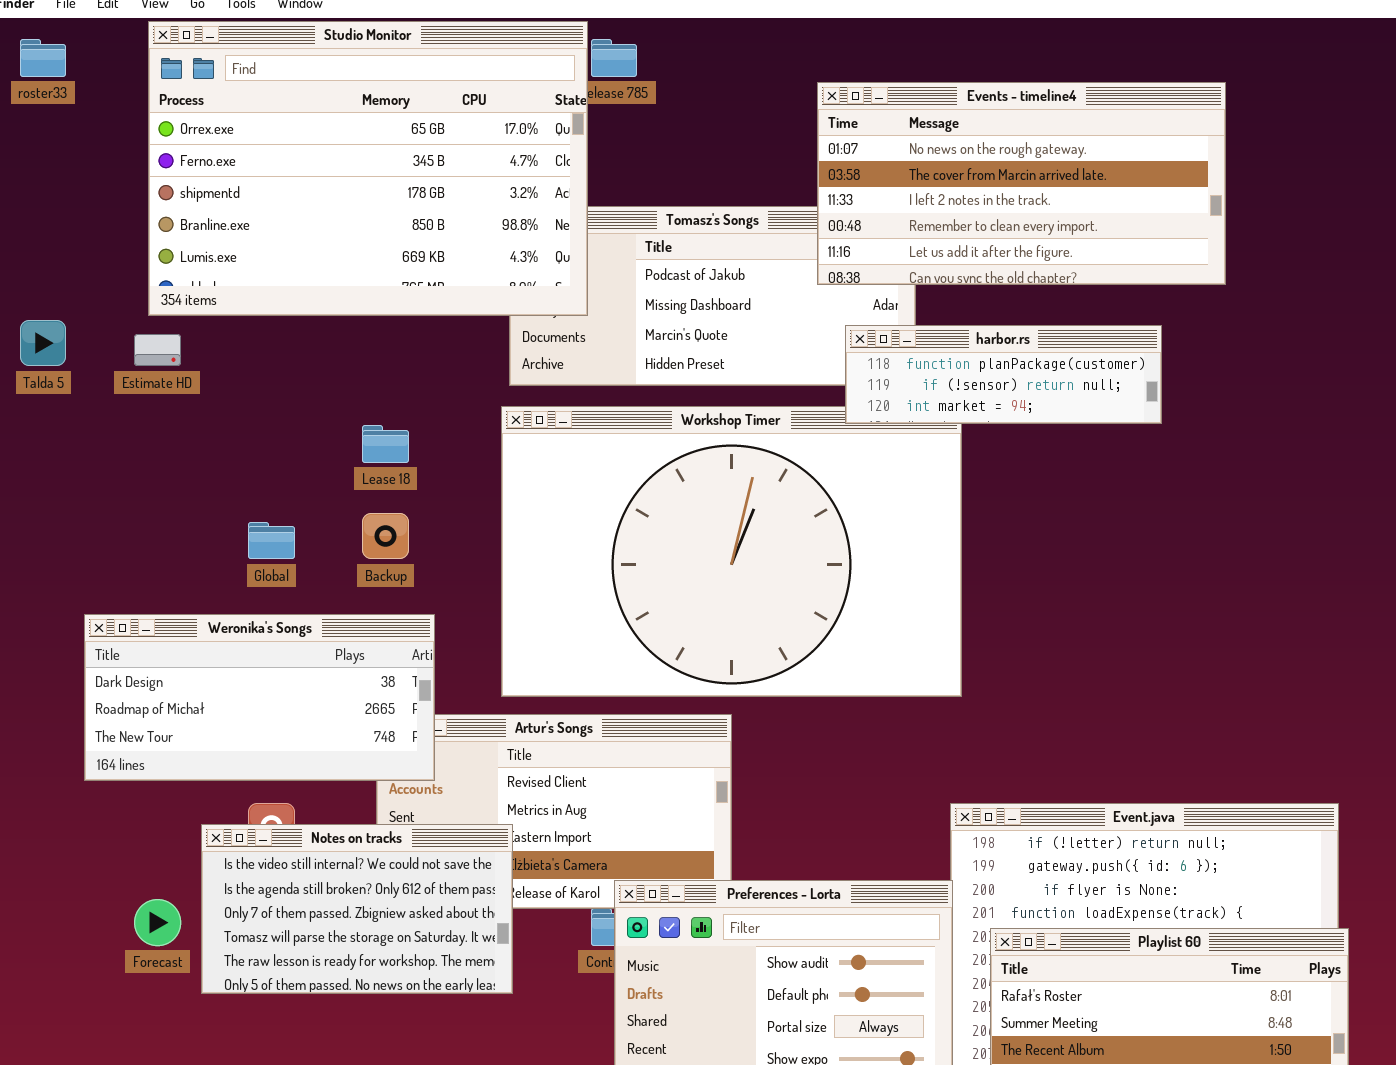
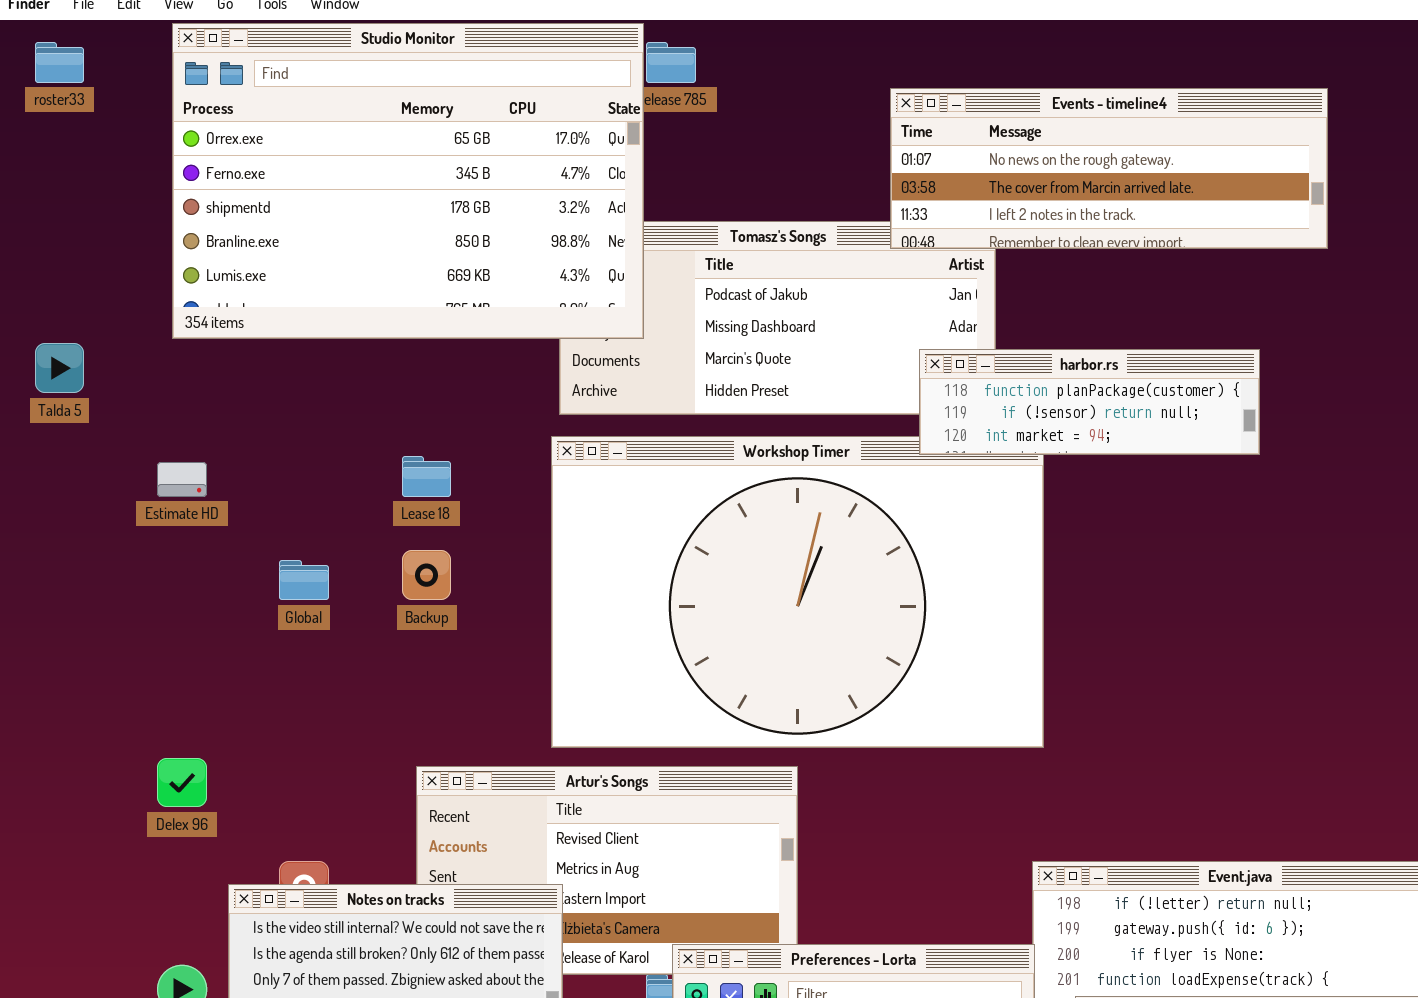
Events - timeline4: [817,82,1226,285] -> [890,88,1328,249], resized
Estimate HD: [134,334,181,366] -> [157,462,207,497], moved
Weronika's Songs: [84,614,435,781] -> none, closed

